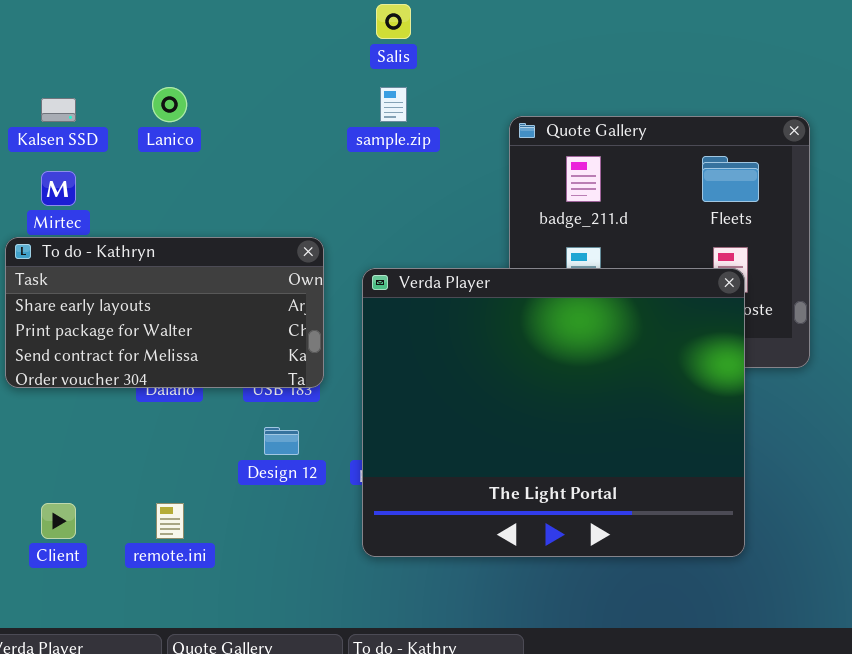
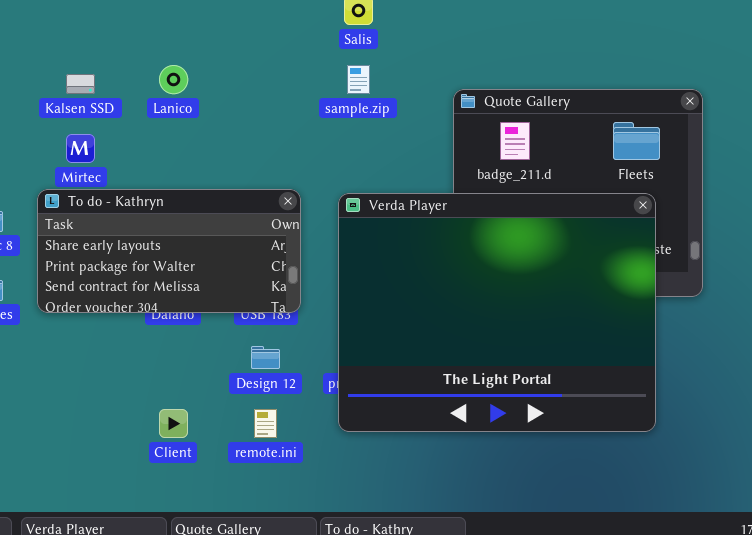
Verda Player: [362,268,745,557] -> [338,193,656,432], moved
Client: [41,503,76,539] -> [159,409,188,438], moved
remote.ini: [156,503,184,539] -> [254,409,277,438], moved

